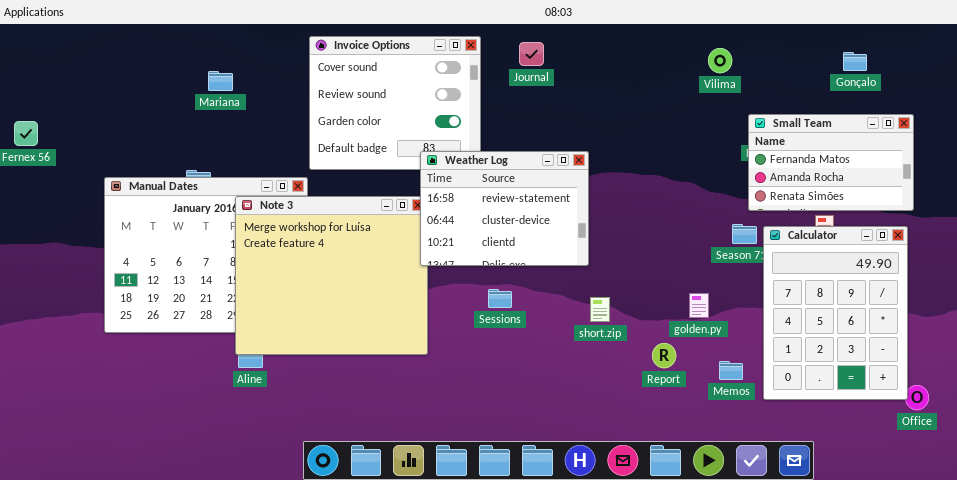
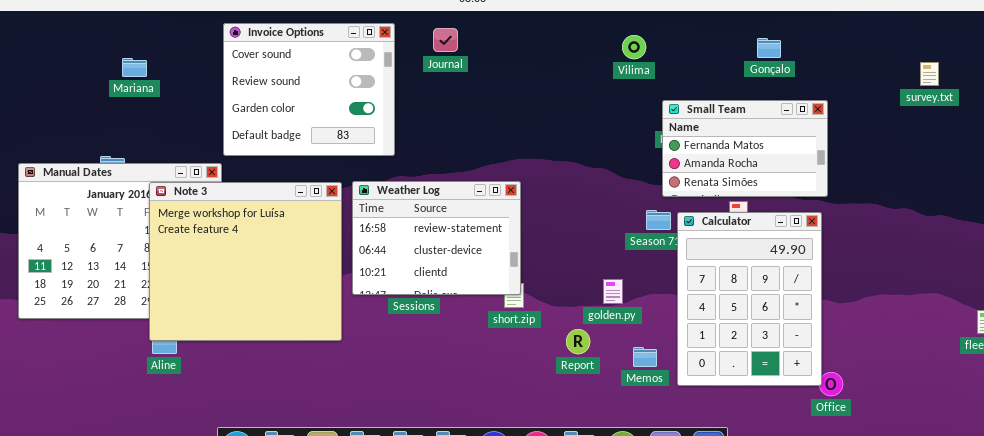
Weather Log: [420,151,589,266] -> [352,181,521,295], moved

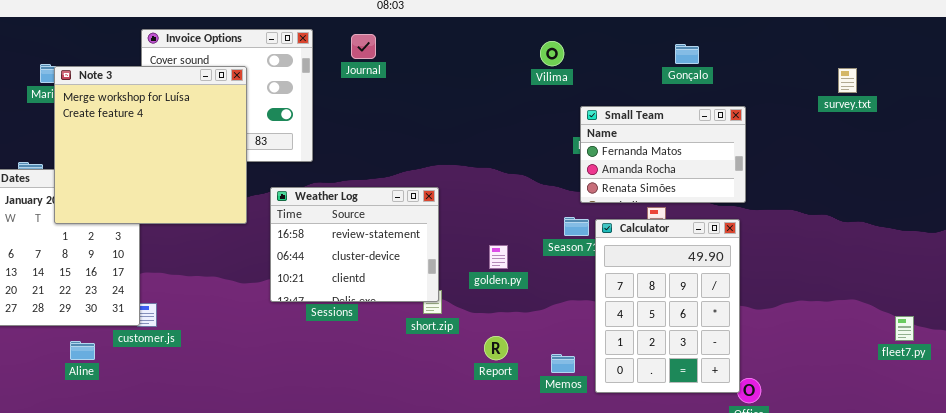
Note 3: [149,182,342,341] -> [54,66,247,224], moved
golden.py: [603,279,623,304] -> [489,245,508,269], moved

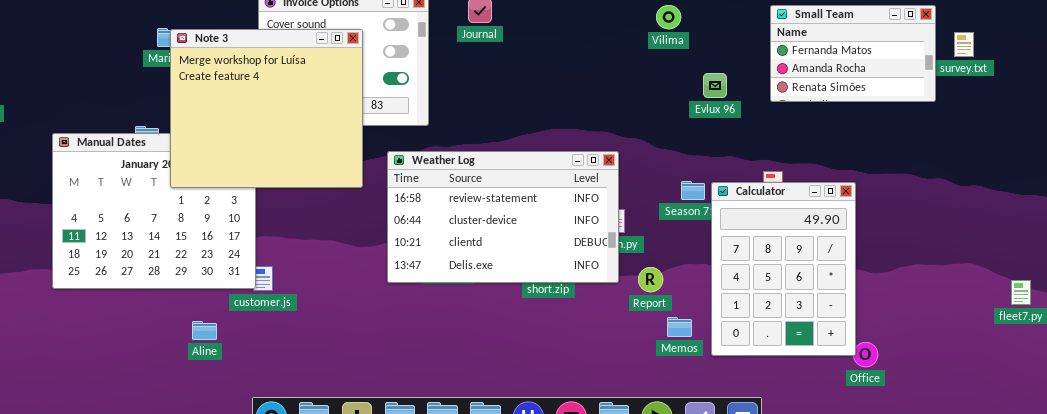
Small Team: [580,106,746,203] -> [770,5,936,102], moved
Weather Log: [270,187,439,302] -> [387,151,619,283], resized
Report: [484,336,508,360] -> [638,267,663,292], moved
Aline: [70,341,95,360] -> [192,321,217,340], moved

